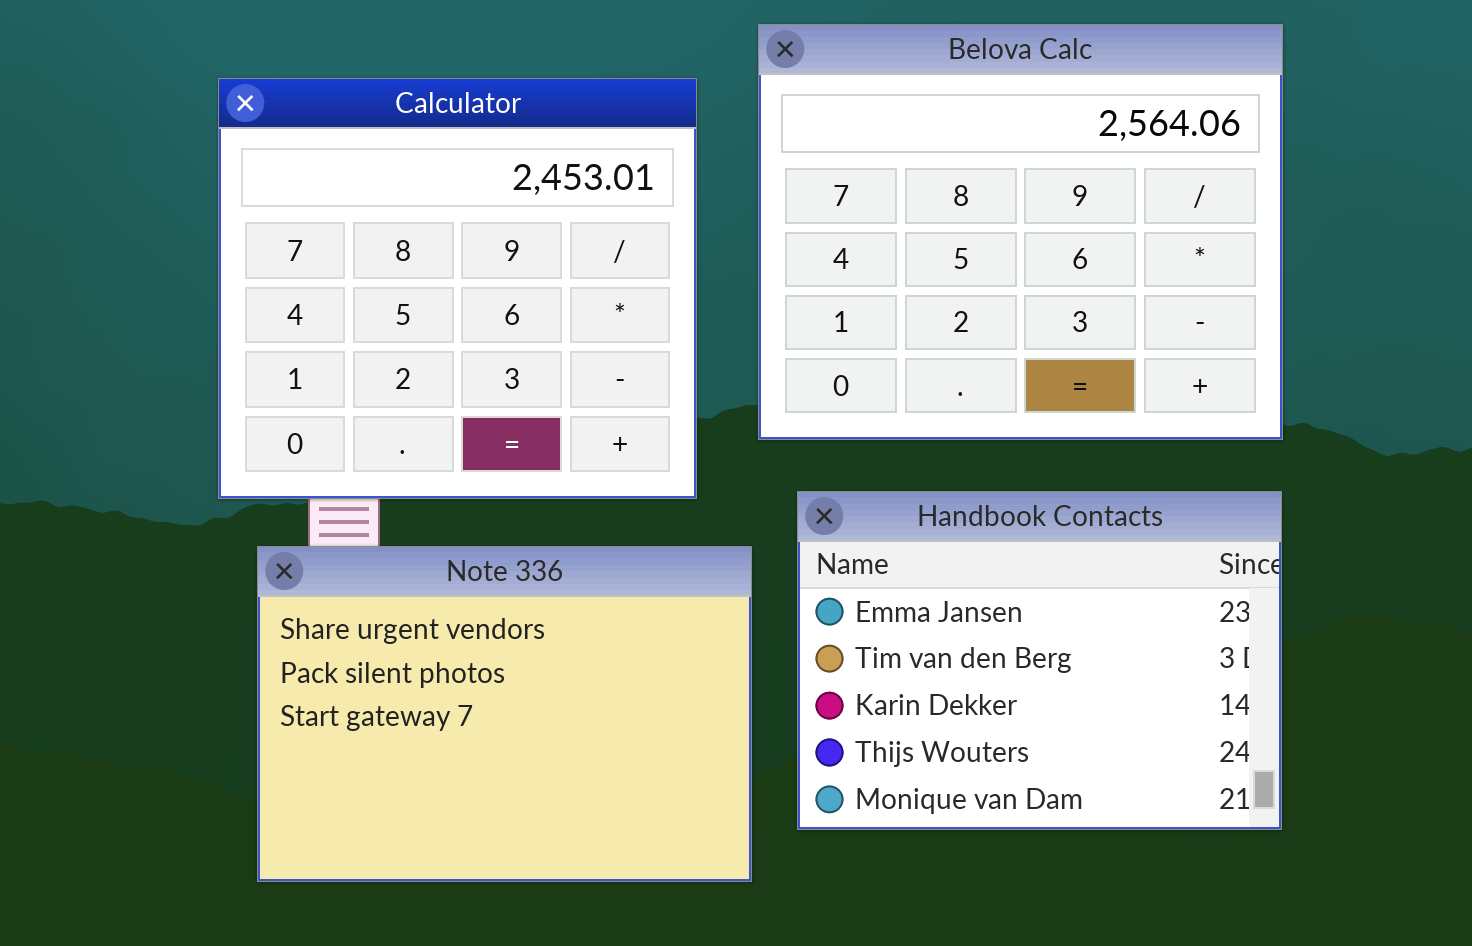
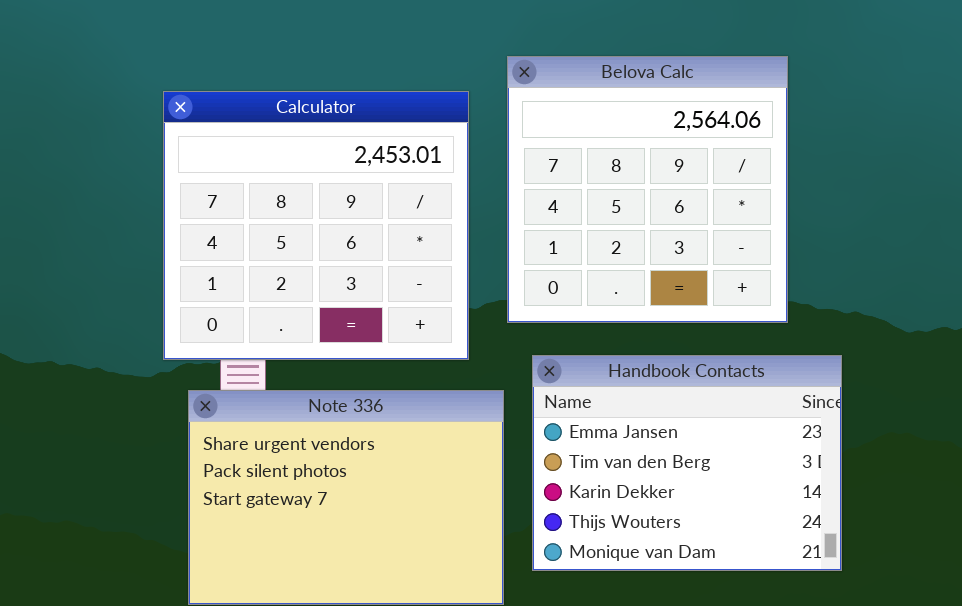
Belova Calc: [758,24,1283,440] -> [507,56,788,323], resized

